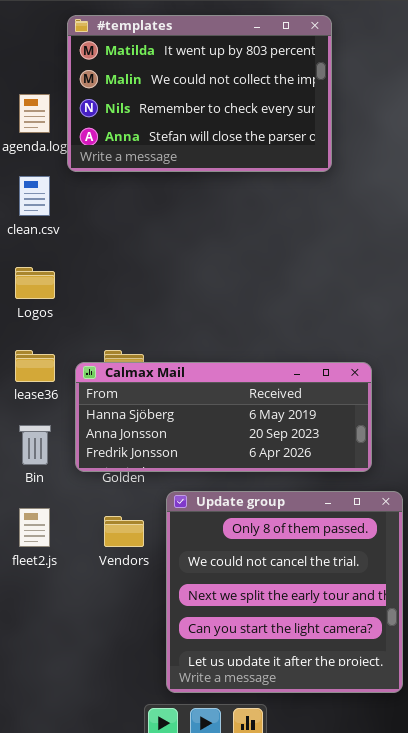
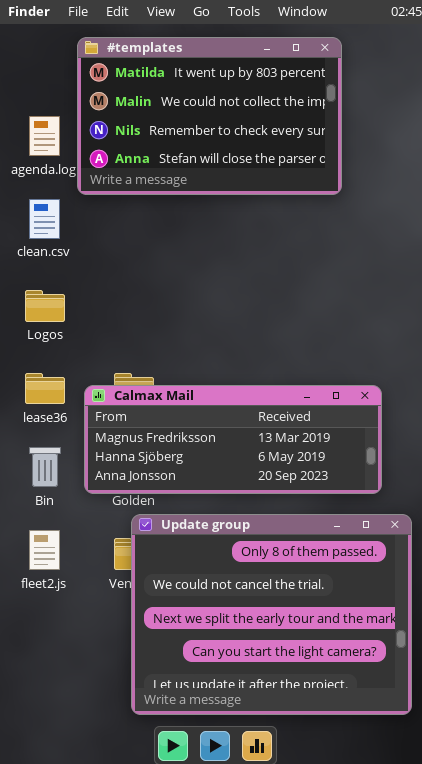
Calmax Mail: [75,362,372,472] -> [84,385,382,494], scrolled up 1 row
Update group: [166,491,403,693] -> [131,514,412,715], resized

